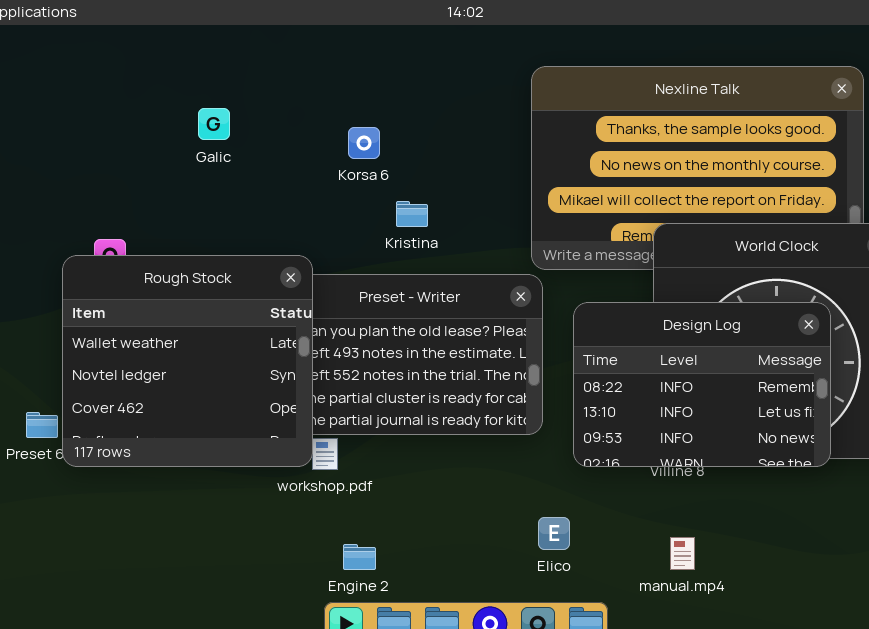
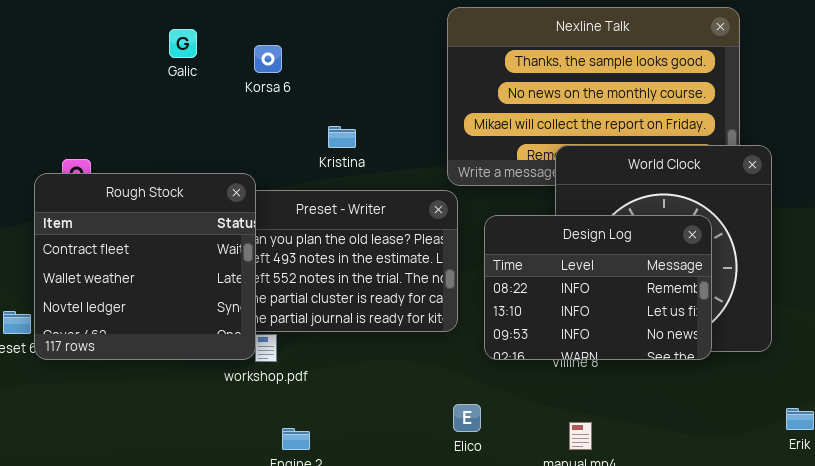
Galic: [198,108,230,140] -> [169,29,197,58], moved
Korsa 6: [348,127,380,159] -> [254,45,282,73], moved
Rough Stock: [62,255,313,467] -> [34,173,256,360], scrolled up 1 row

